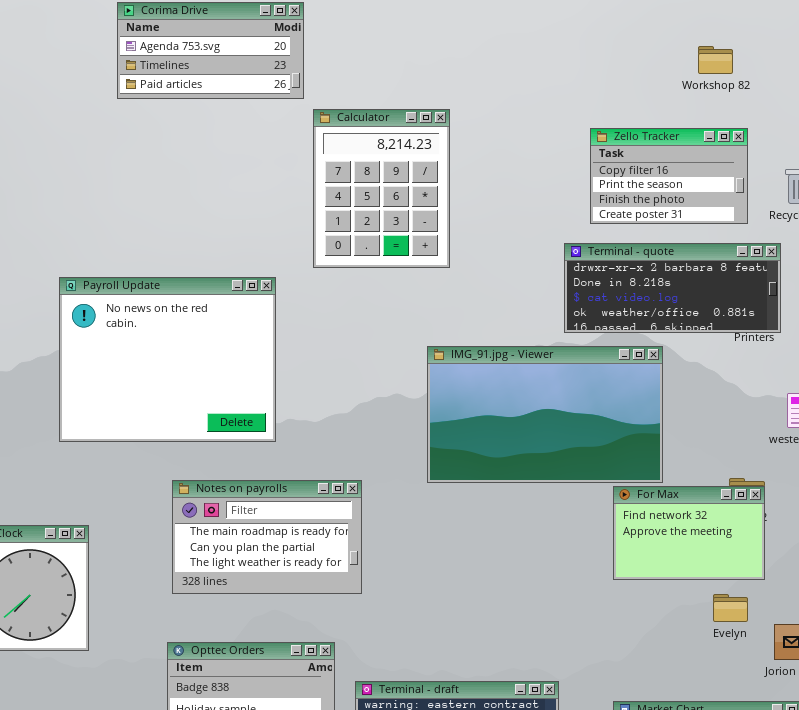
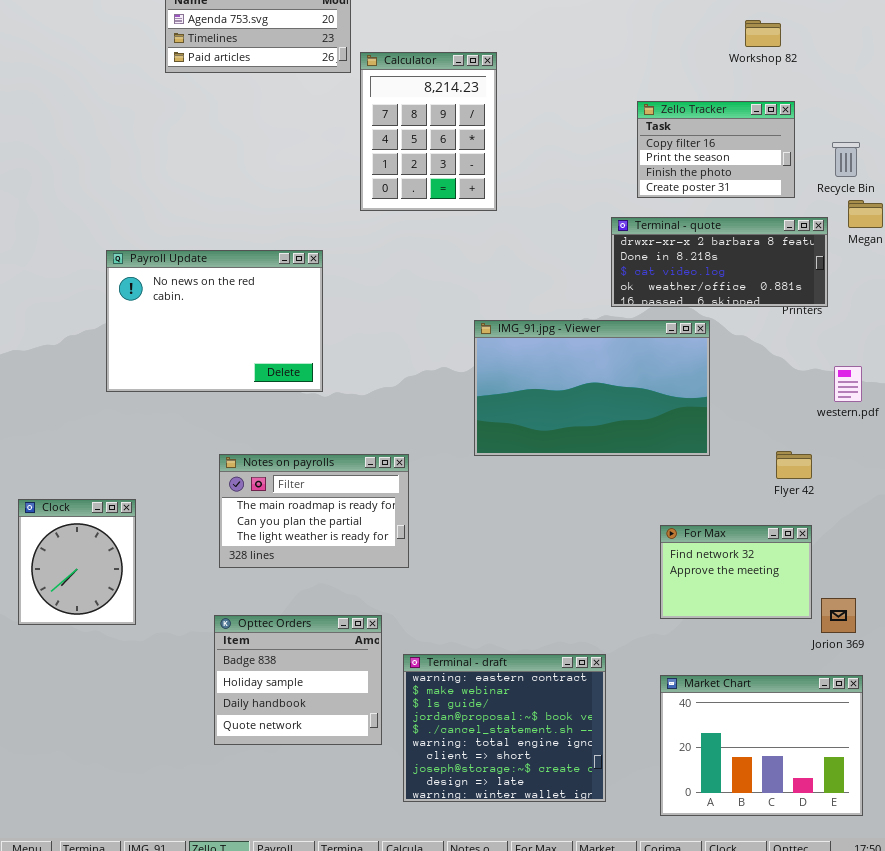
Calculator: [313,109,450,268] -> [360,52,497,211], moved
Payroll Update: [59,277,276,442] -> [106,250,323,392], resized
For Max: [613,486,765,580] -> [660,525,812,619], moved

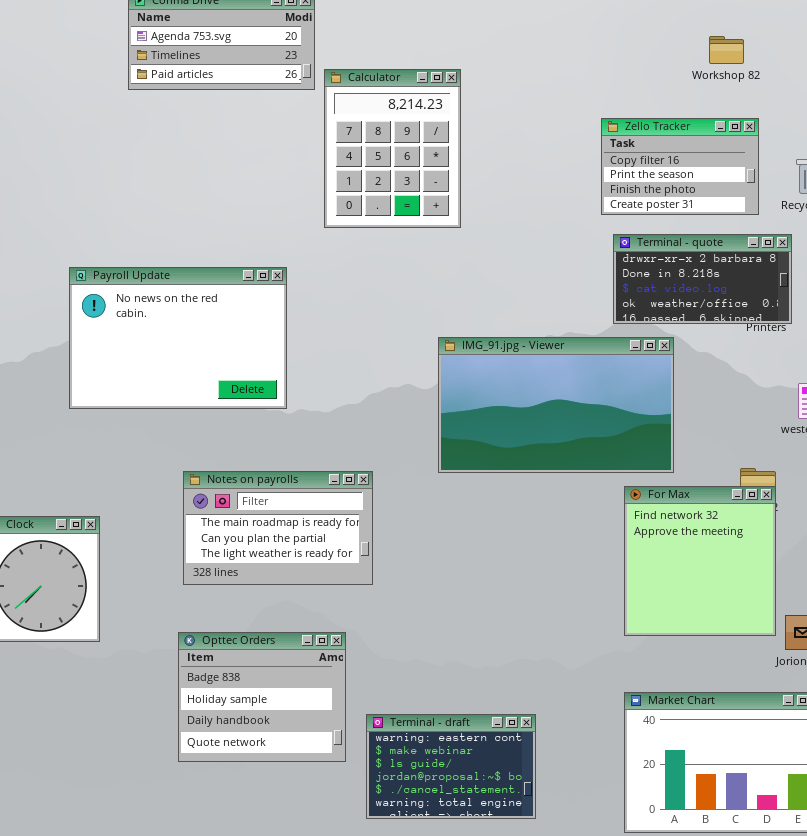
Terminal - quote: [611,217,828,307] -> [613,234,792,324], resized
For Max: [660,525,812,619] -> [624,486,776,636], resized
Terminal - draft: [403,654,606,802] -> [366,714,536,819], resized

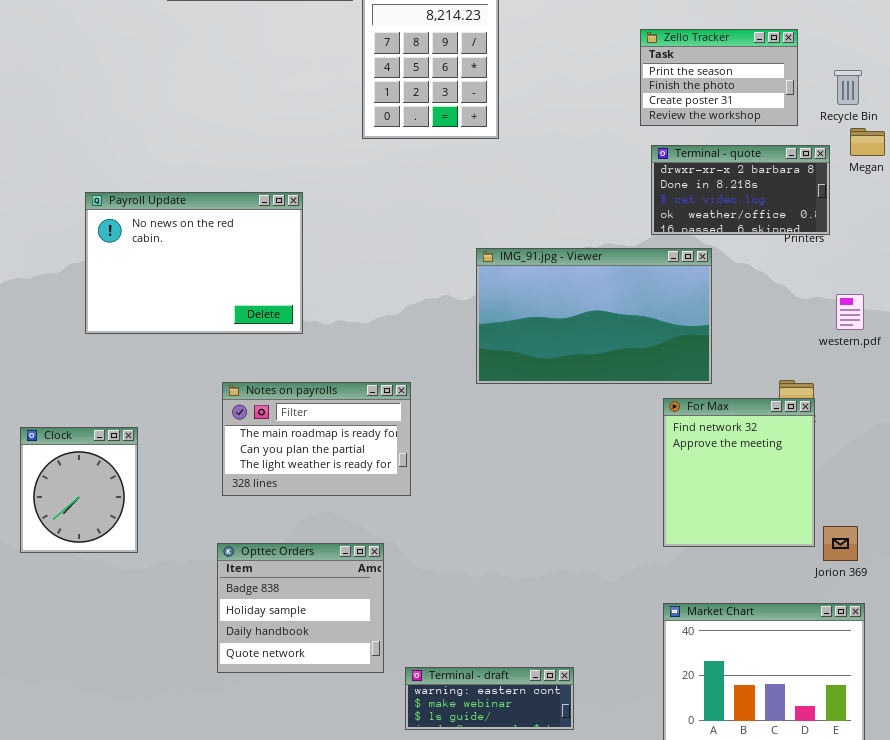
Zello Tracker: [601,118,759,215] -> [640,29,798,126], scrolled down 1 row
Payroll Update: [69,267,287,409] -> [85,192,303,334], moved
Terminal - draft: [366,714,536,819] -> [405,667,574,730], resized

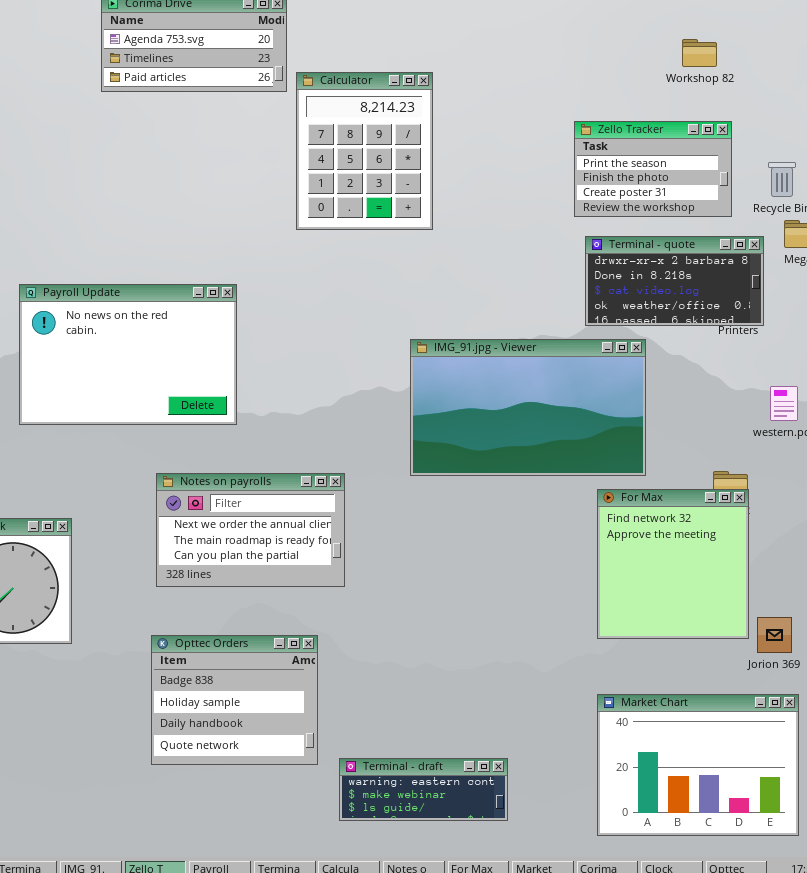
Notes on payrolls: [222,382,411,496] -> [156,473,345,587], scrolled up 1 row

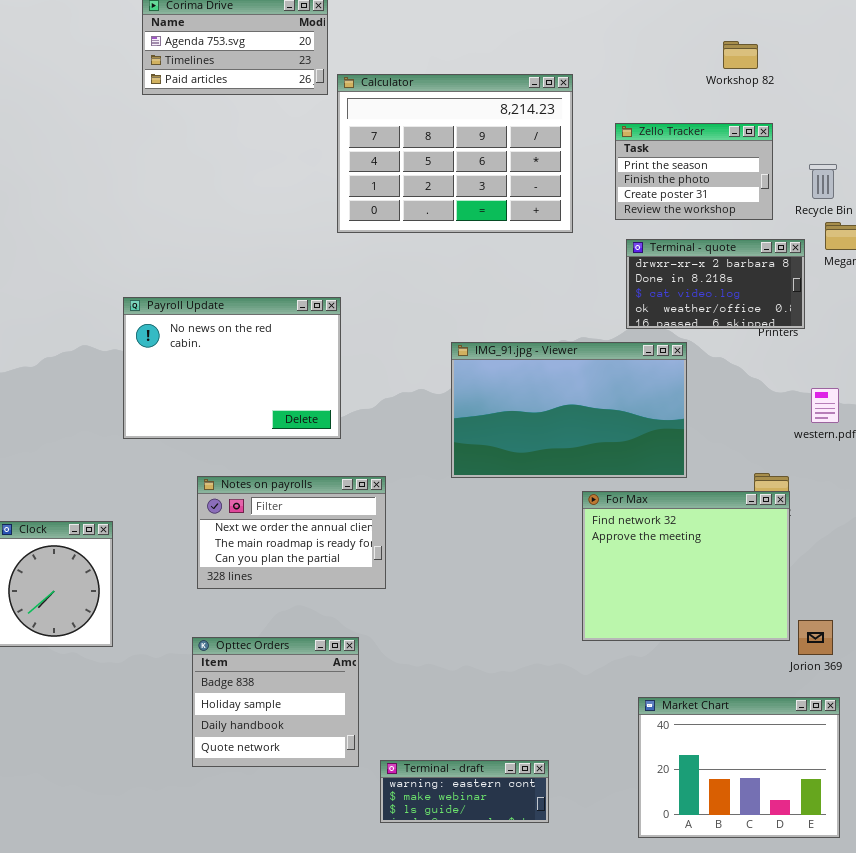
Calculator: [296,72,433,230] -> [337,74,573,233], resized
Payroll Update: [19,284,237,425] -> [123,297,341,439], moved
For Max: [597,489,749,639] -> [582,491,790,641], resized

